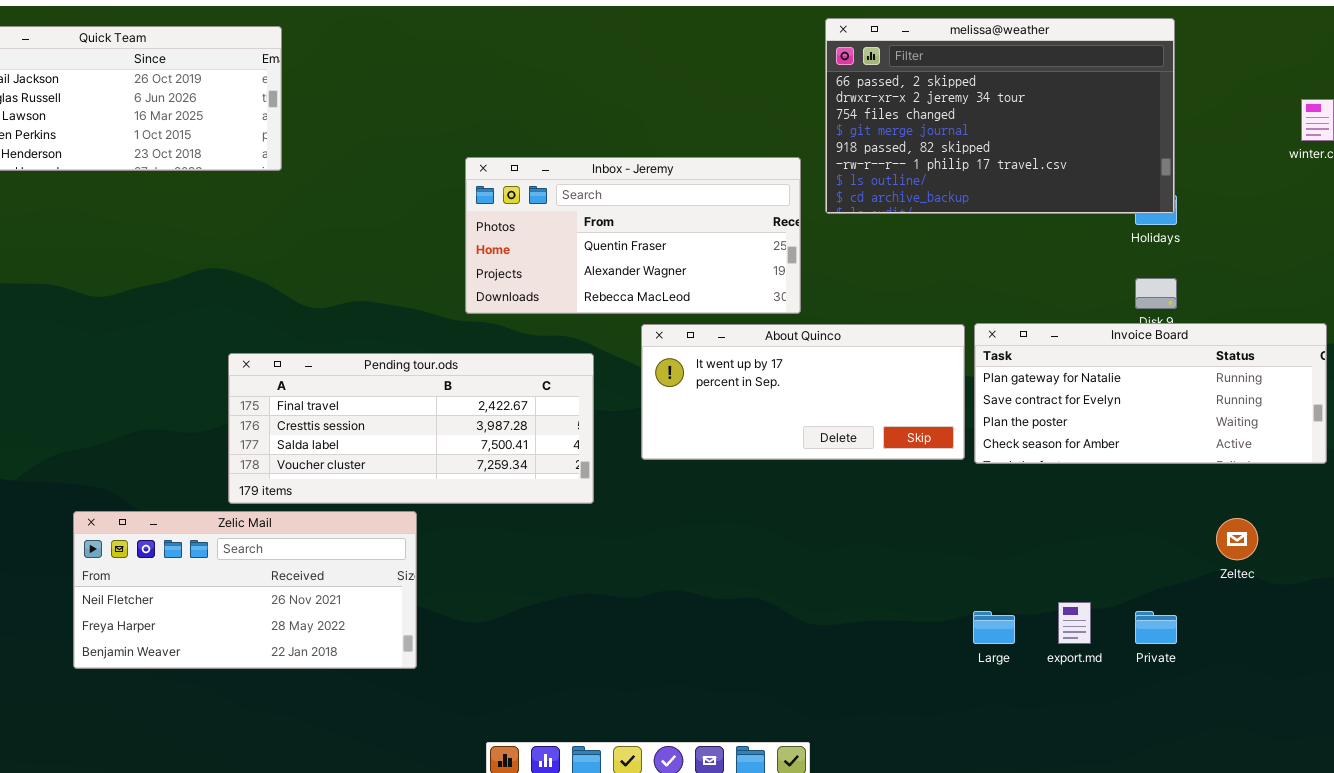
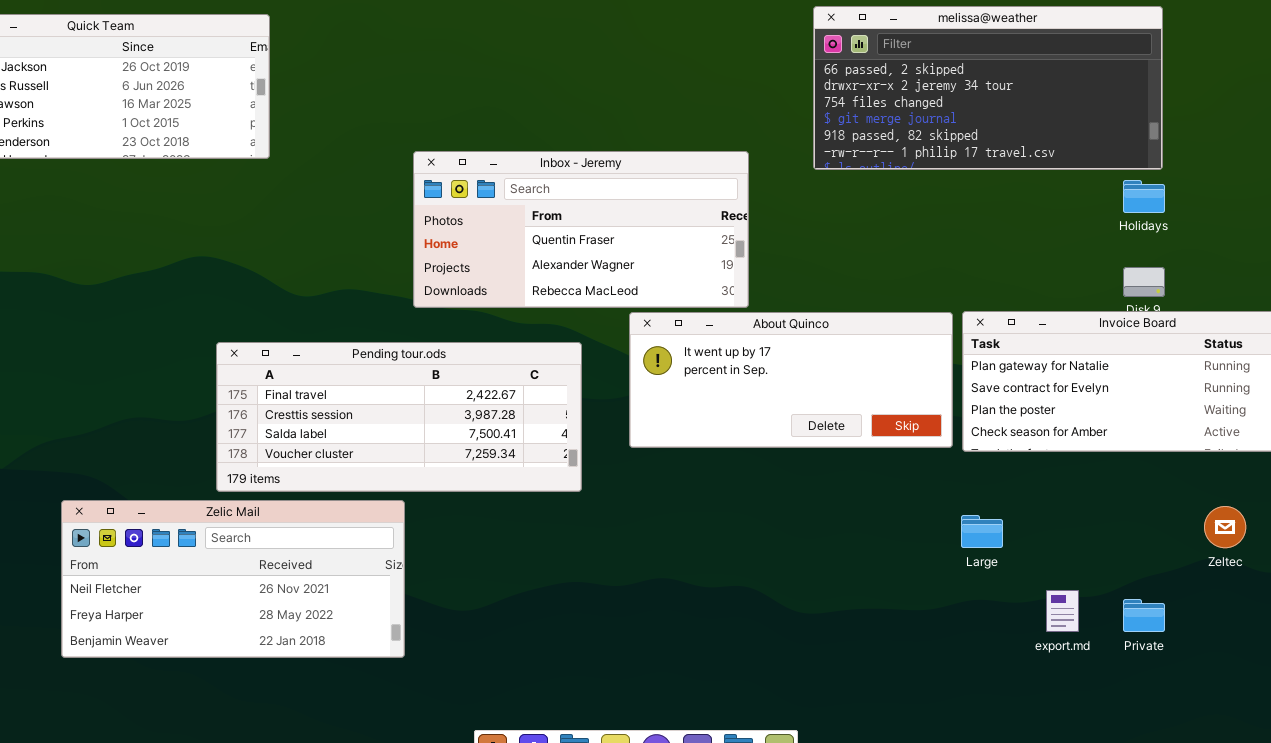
melissa@weather: [825,18,1175,214] -> [813,6,1163,170], resized
Inbox - Jeremy: [465,157,801,314] -> [413,151,749,308], moved
Large: [973,611,1015,644] -> [961,515,1003,548], moved

